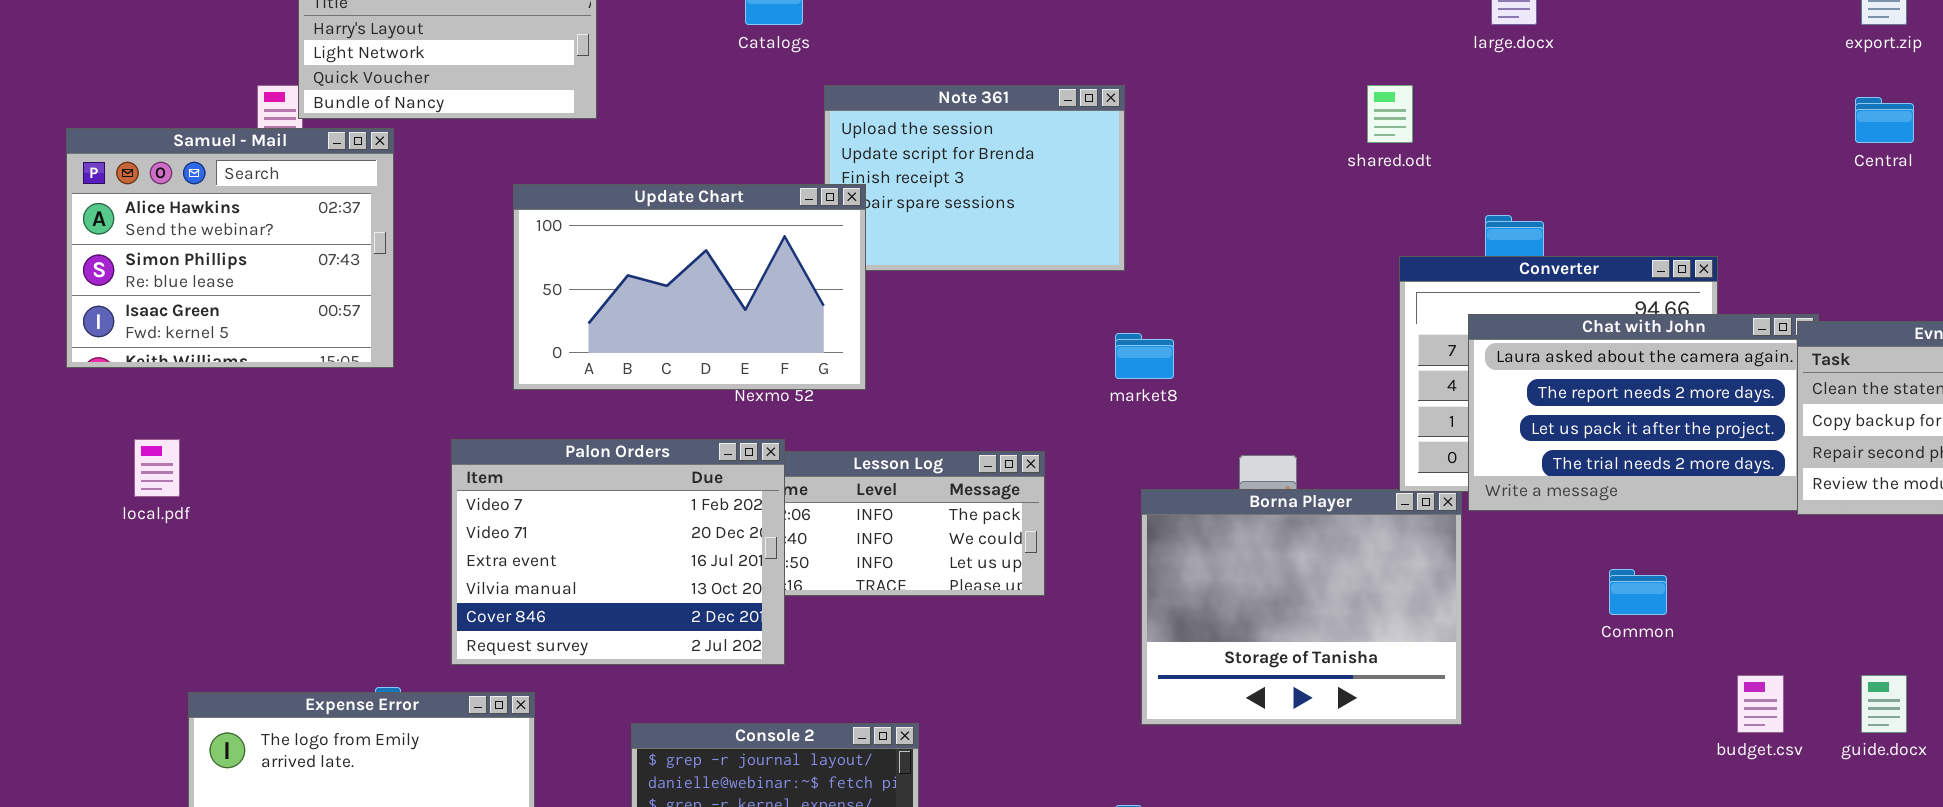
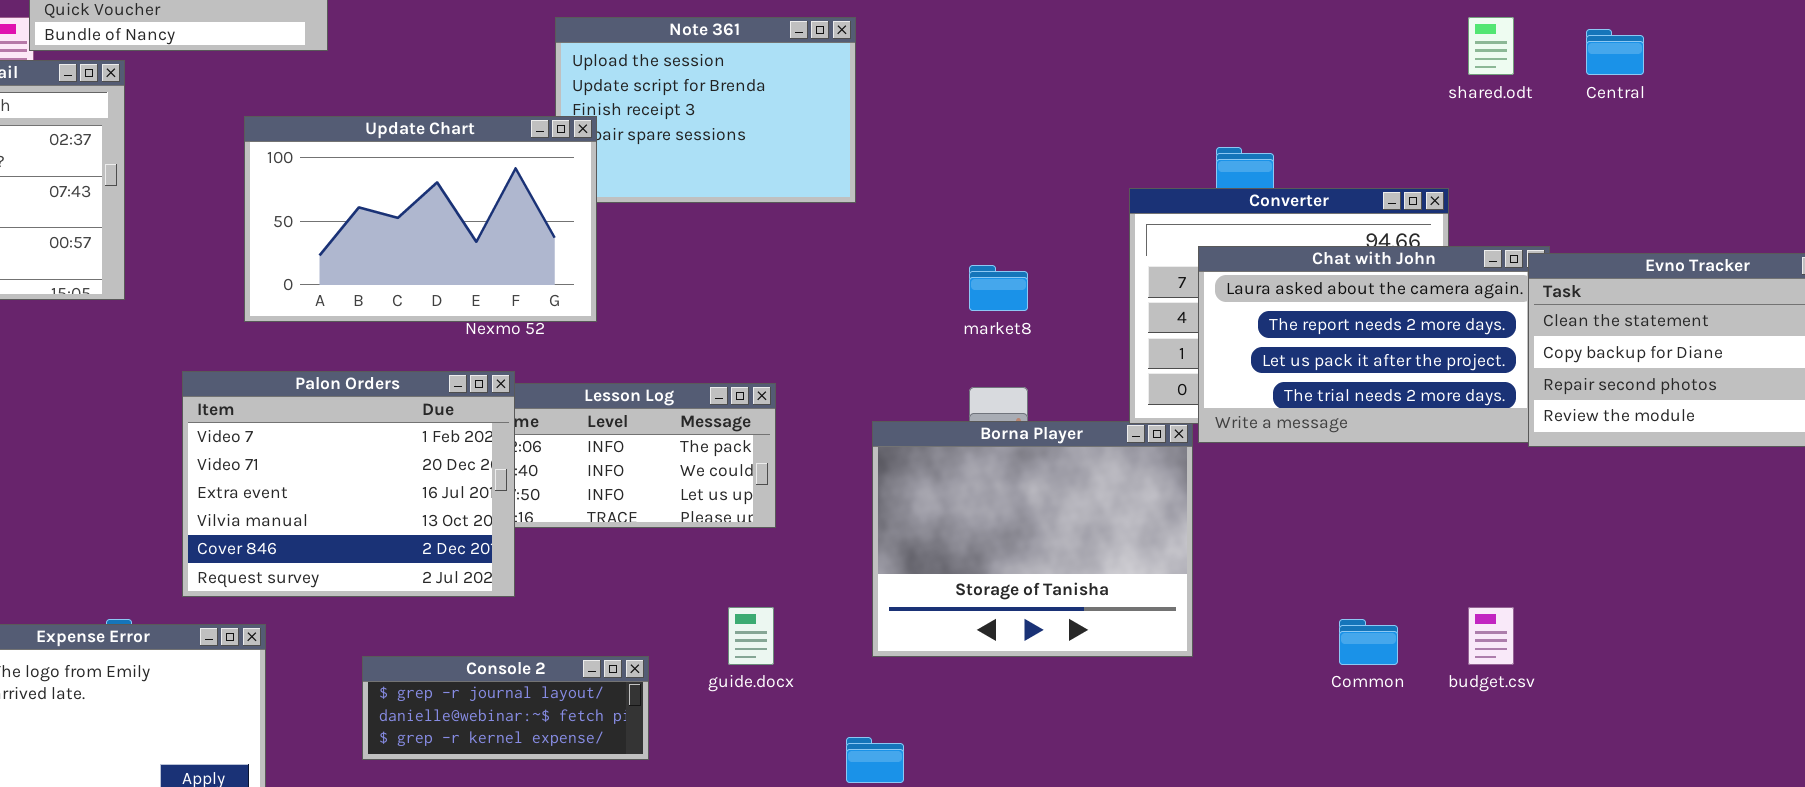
shared.odt: [1367,85,1413,143] -> [1468,17,1514,75], moved
market8: [1115,333,1174,379] -> [969,265,1028,311], moved
Common: [1609,569,1667,615] -> [1339,619,1398,665], moved
guide.docx: [1861,675,1907,733] -> [728,607,774,665], moved

